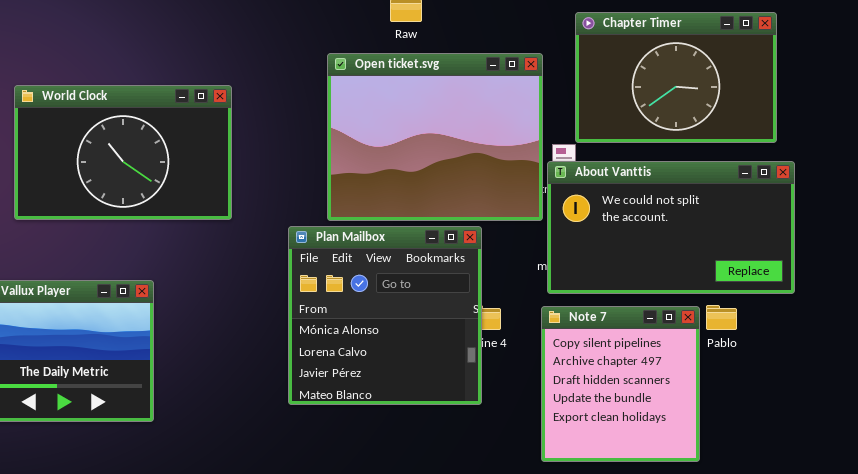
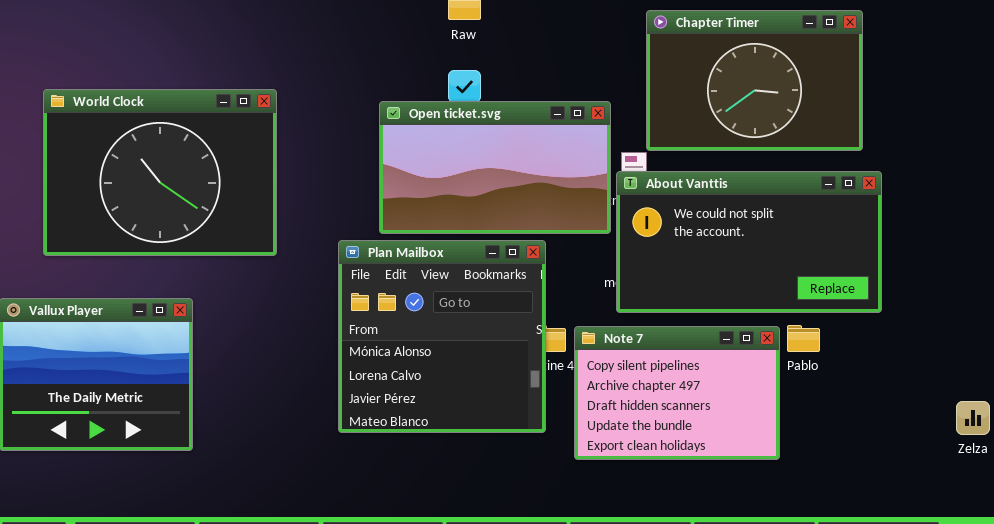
Open ticket.svg: [327,53,543,221] -> [379,101,611,234], resized
World Clock: [14,85,232,220] -> [43,89,277,256], resized
Note 7: [541,306,700,462] -> [574,326,780,460], resized

